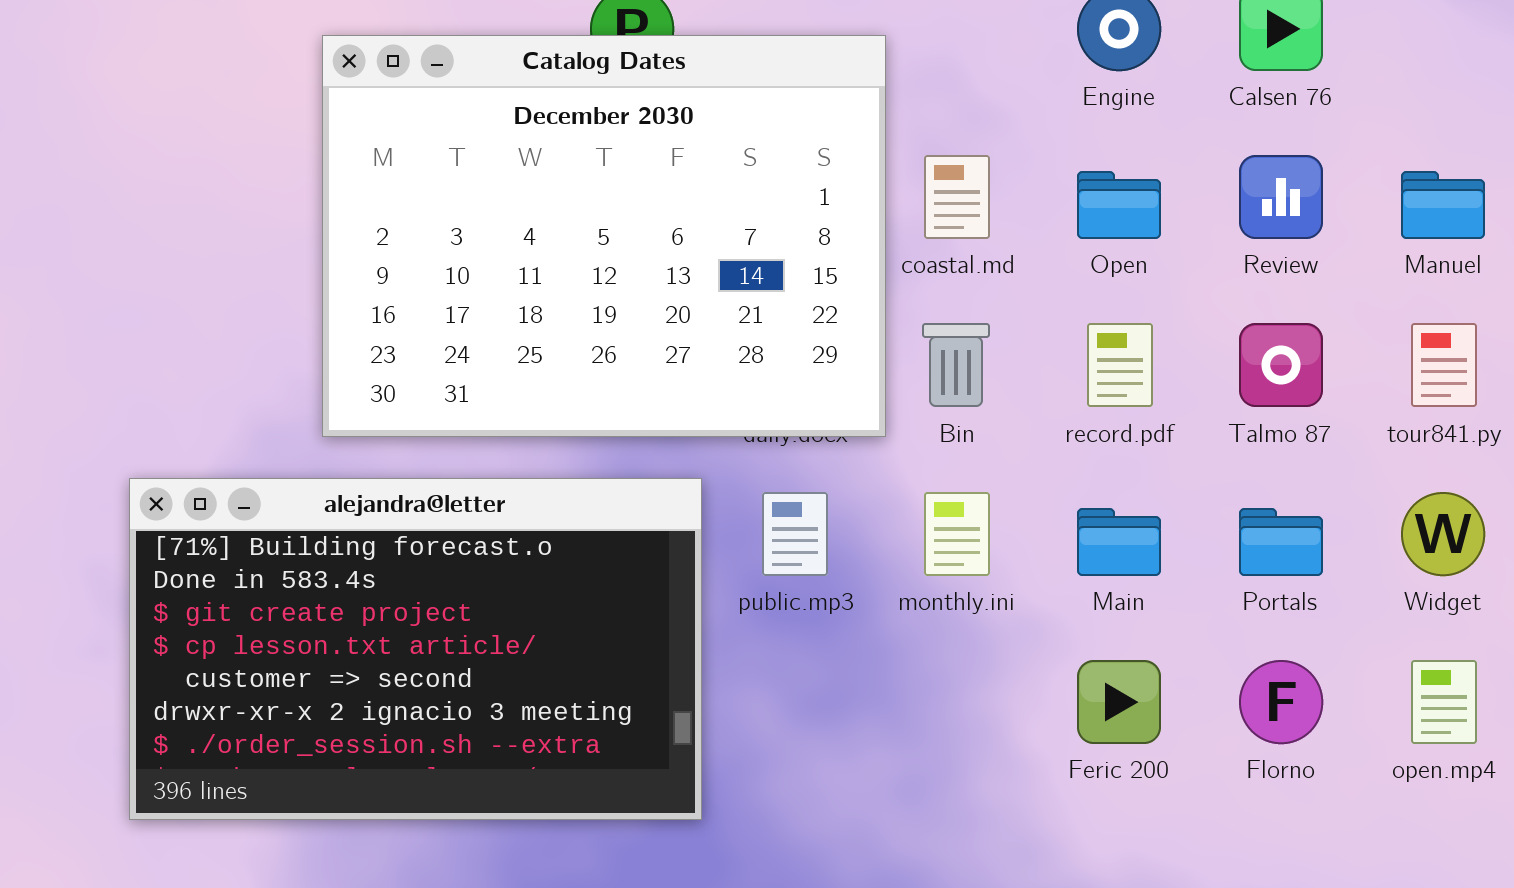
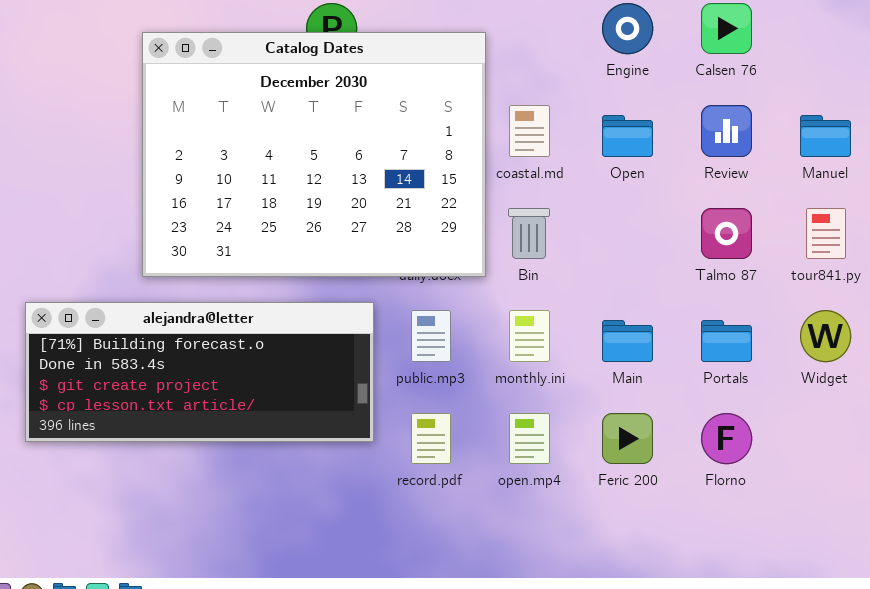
record.pdf: [1087,323,1153,407] -> [411,413,451,464], moved
alejandra@letter: [129,478,702,820] -> [25,302,374,442], resized
open.mp4: [1411,660,1477,744] -> [509,413,550,464], moved

